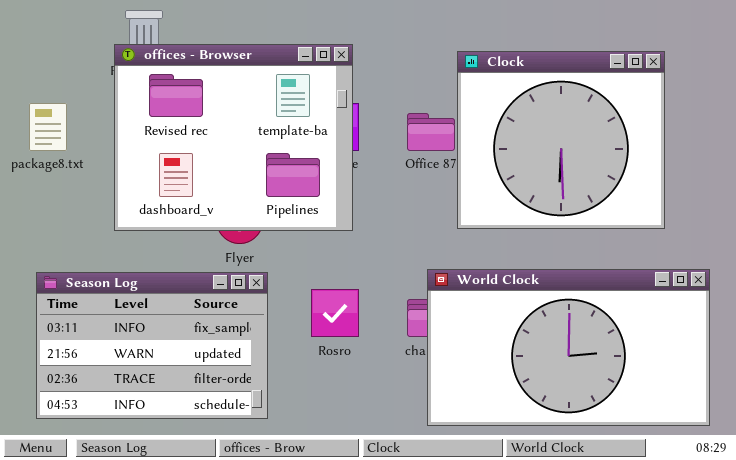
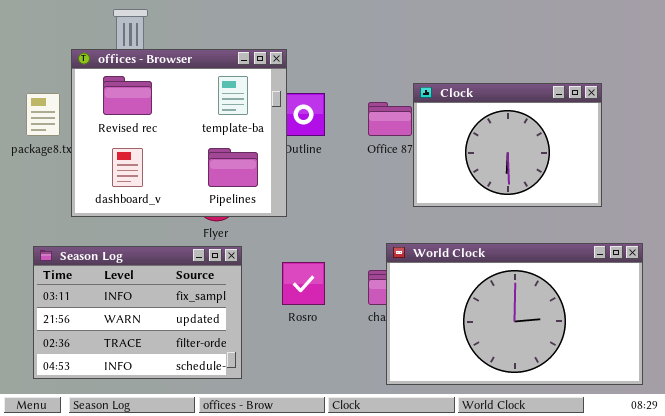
offices - Browser: [114,44,353,231] -> [71,49,287,217], moved
Clock: [457,51,665,229] -> [413,83,602,207], resized

